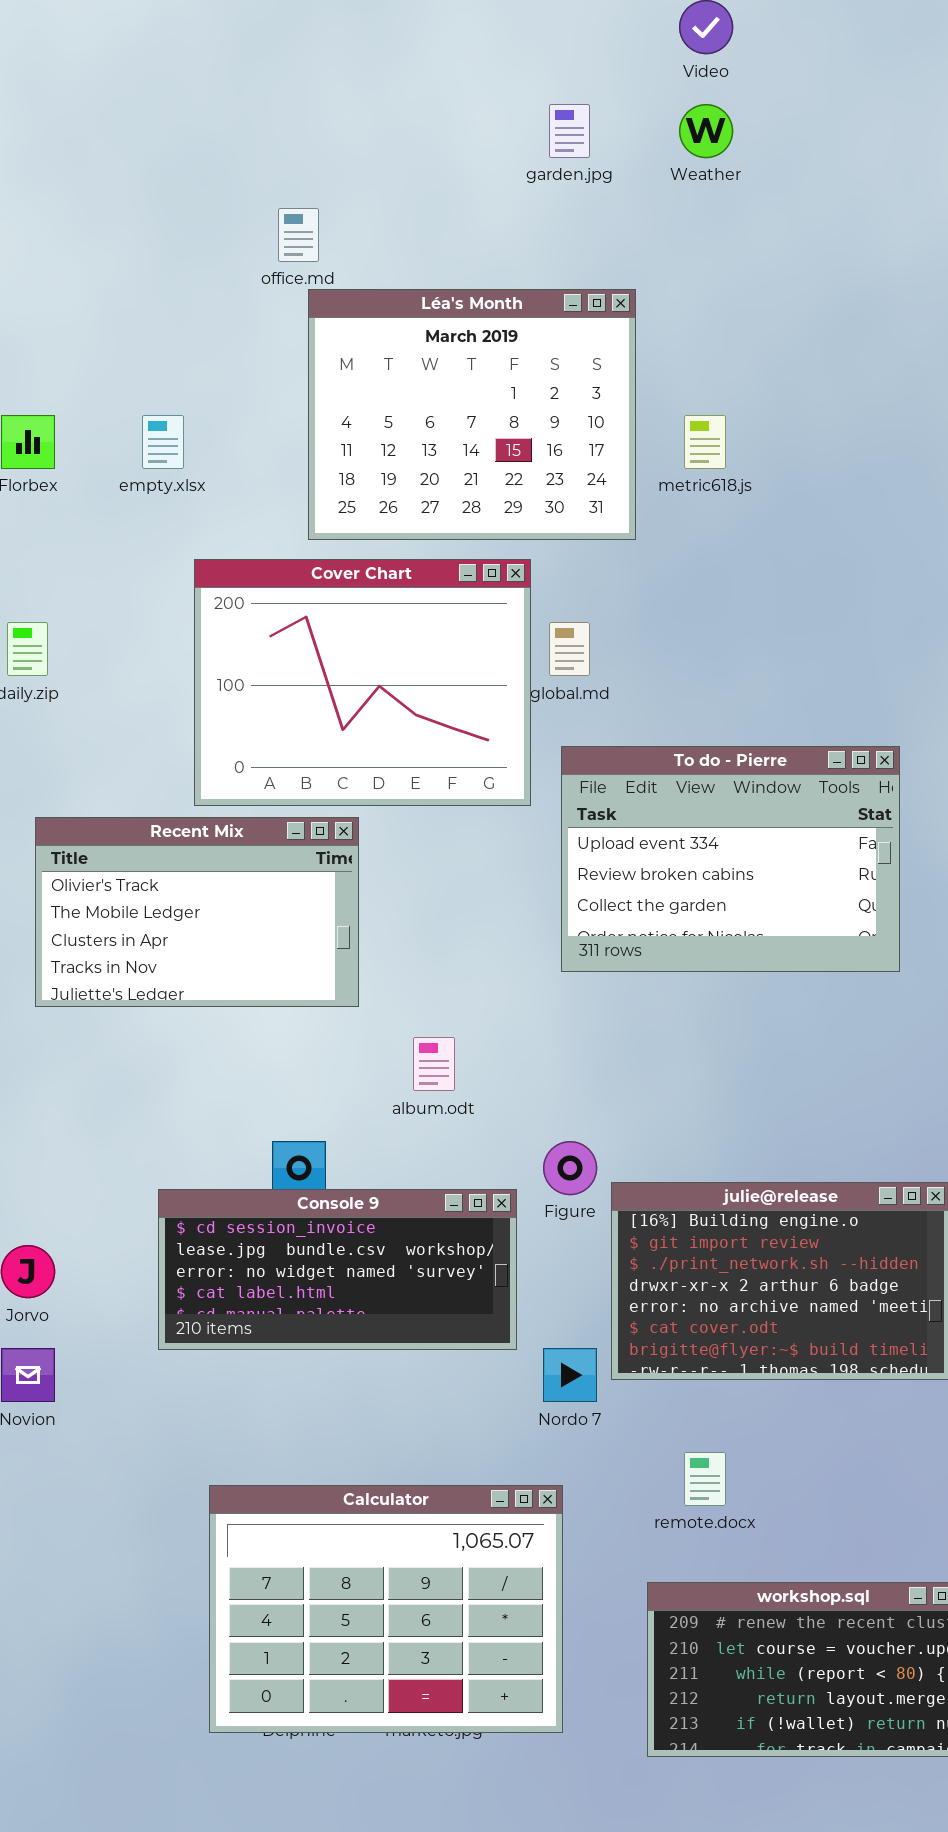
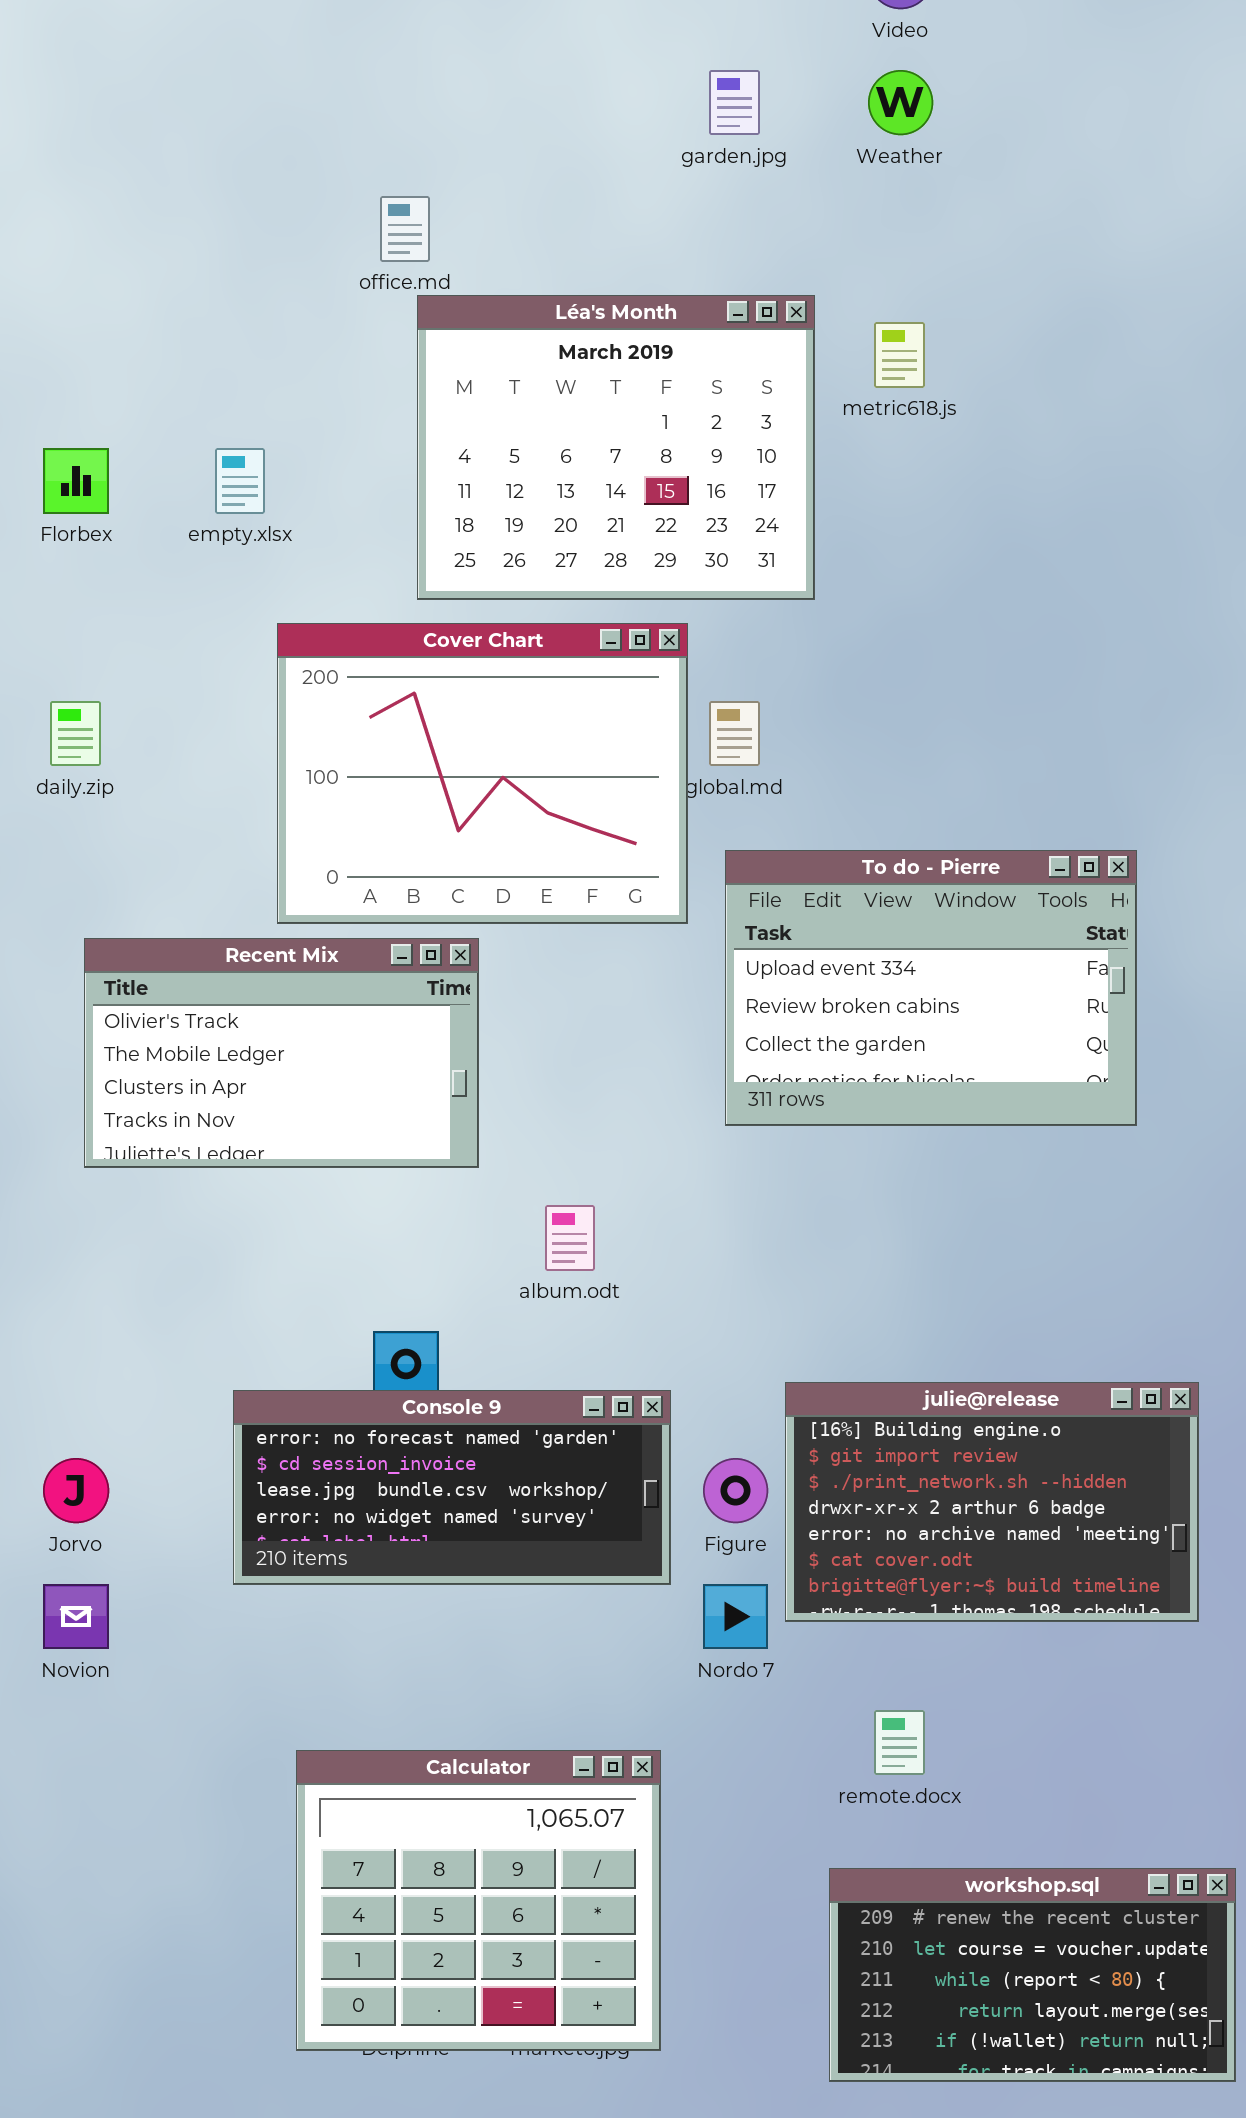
metric618.js: [684,415,726,469] -> [874,322,925,388], moved
Figure: [543,1141,597,1195] -> [703,1458,768,1523], moved
Console 9: [158,1189,517,1350] -> [233,1390,671,1585], scrolled up 1 row
Calculator: [209,1485,563,1733] -> [296,1750,661,2051], resized

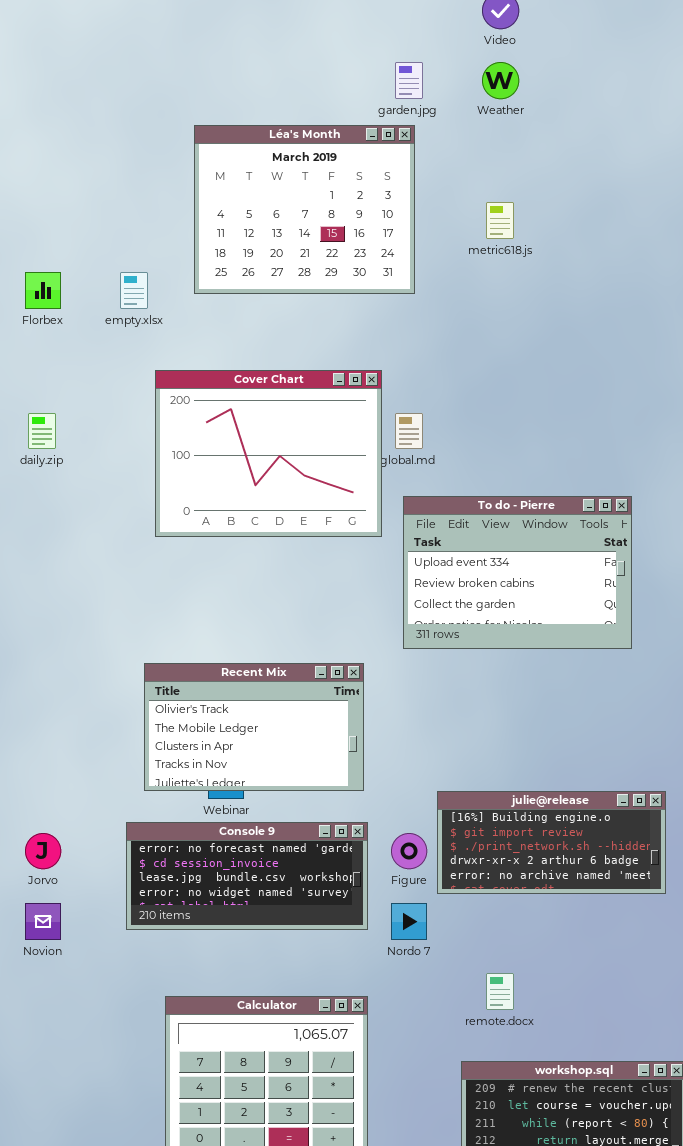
Léa's Month: [417,295,815,600] -> [194,125,415,294], moved
Recent Mix: [84,938,479,1168] -> [144,663,364,791], moved
julie@release: [785,1382,1199,1622] -> [437,791,666,894], resized
Console 9: [233,1390,671,1585] -> [126,822,368,930], moved

